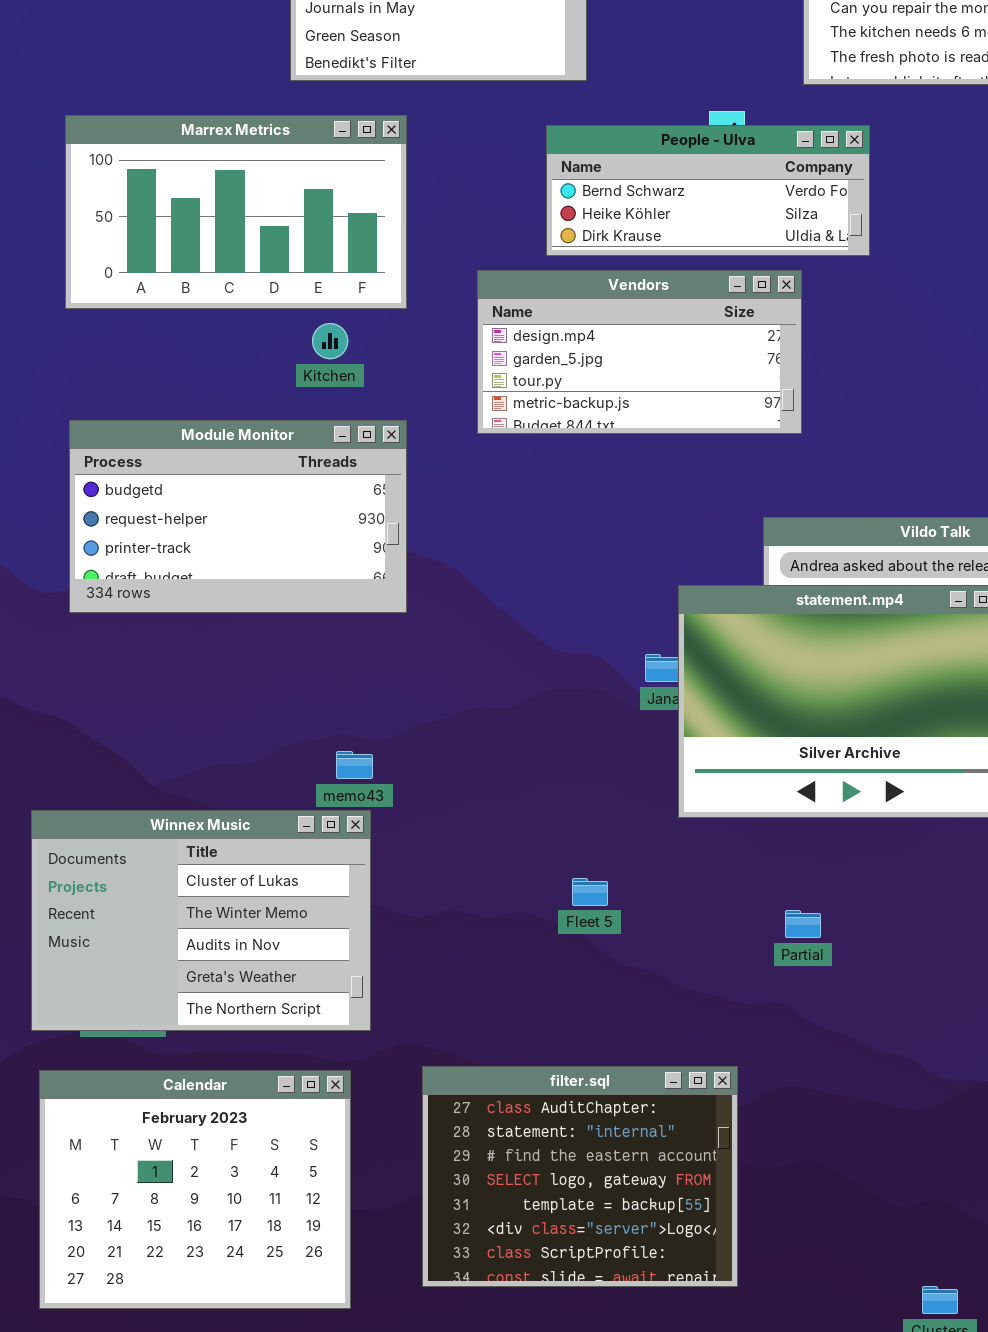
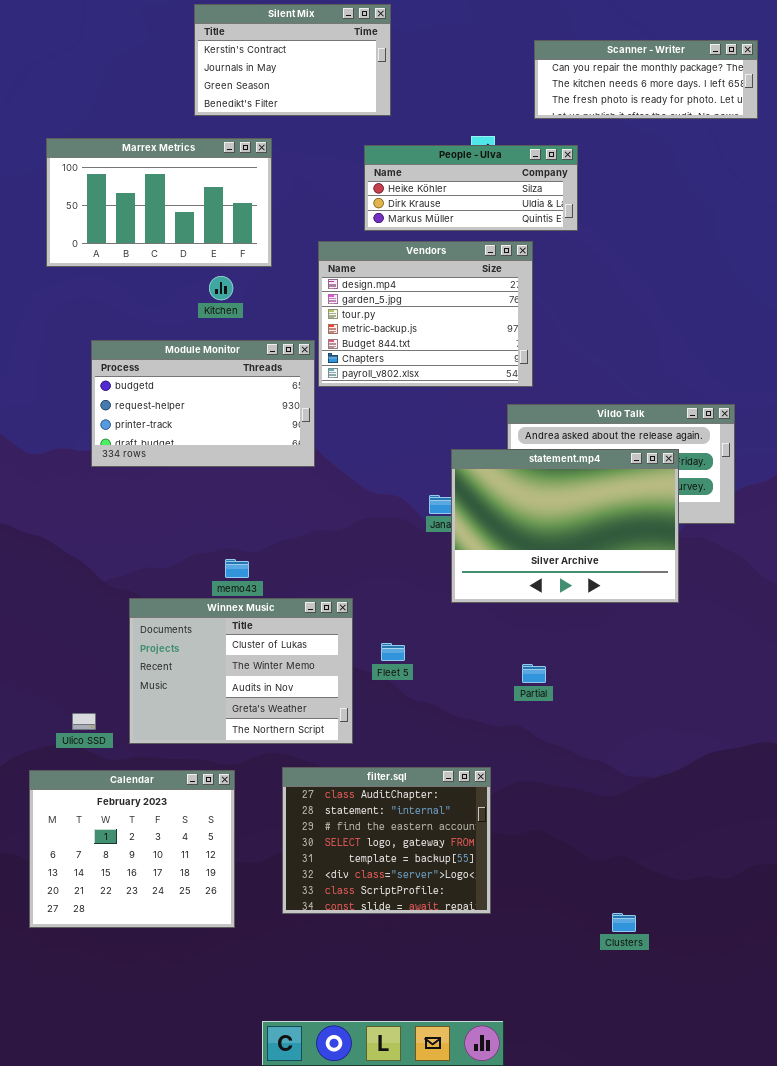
People - Ulva: [546,125,870,256] -> [364,145,578,231], scrolled down 1 row
Vendors: [477,270,802,434] -> [318,241,533,387], resized
Module Monitor: [69,420,407,613] -> [91,340,315,467], moved
Winnex Music: [31,810,371,1031] -> [129,598,353,744], moved

